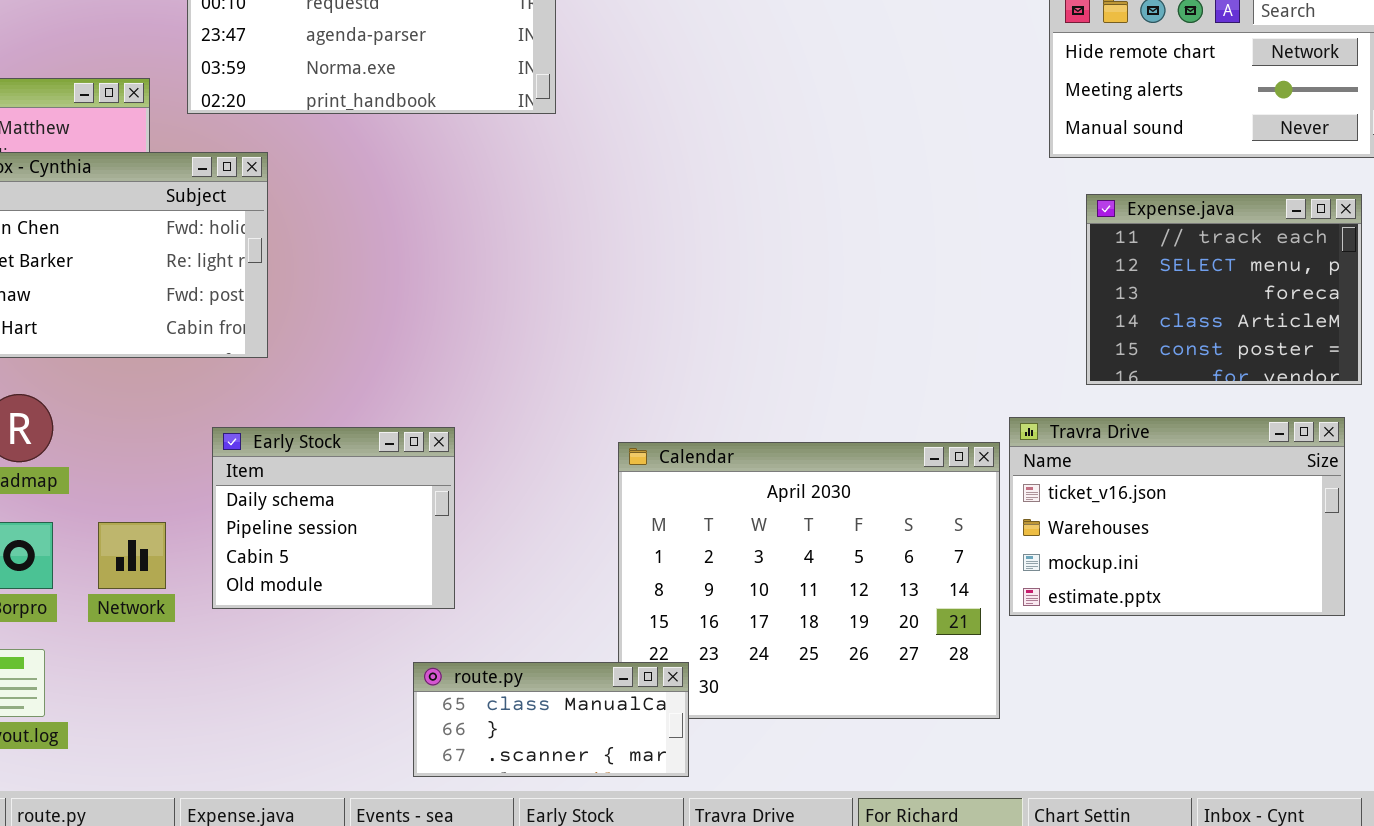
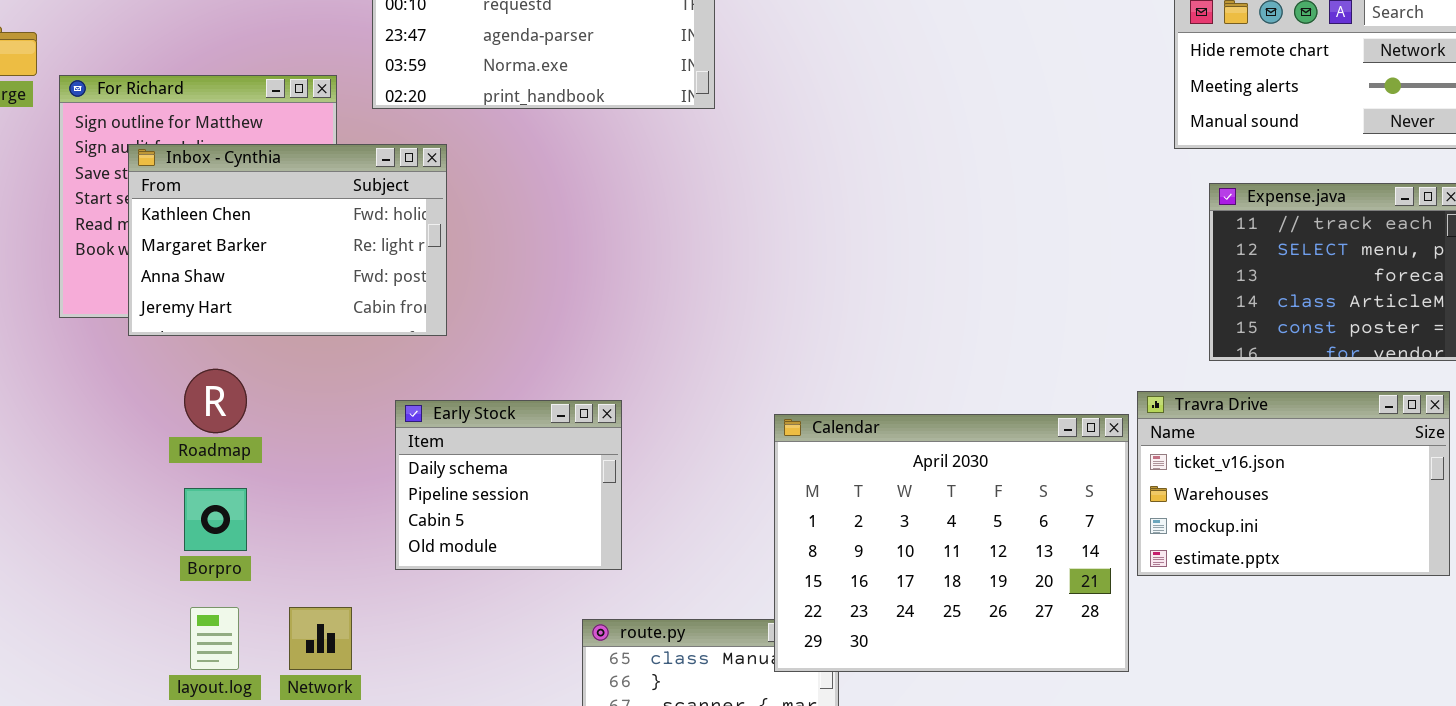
Calendar: [618,442,1000,719] -> [774,414,1129,672], raised
Network: [98,522,166,589] -> [289,607,352,670], moved

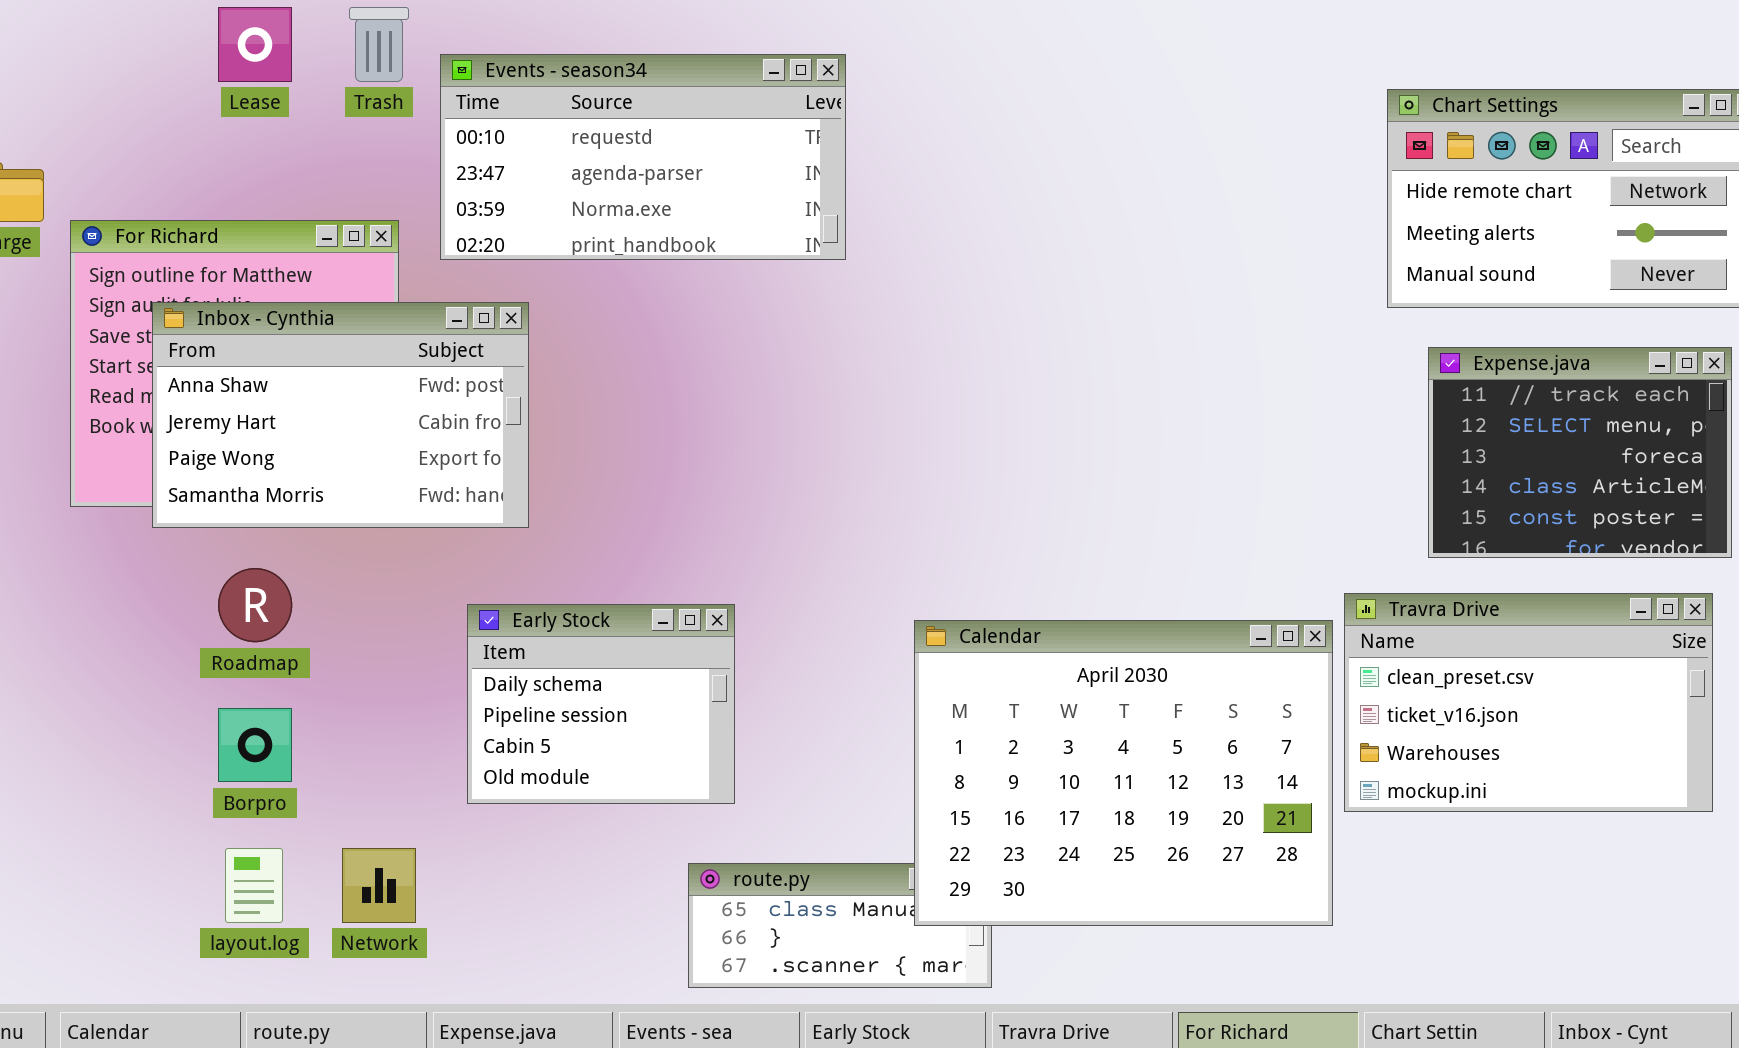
Inbox - Cynthia: [128,144,447,336] -> [152,302,529,528], scrolled down 2 rows
Travra Drive: [1137,391,1450,576] -> [1344,593,1713,812], scrolled up 1 row

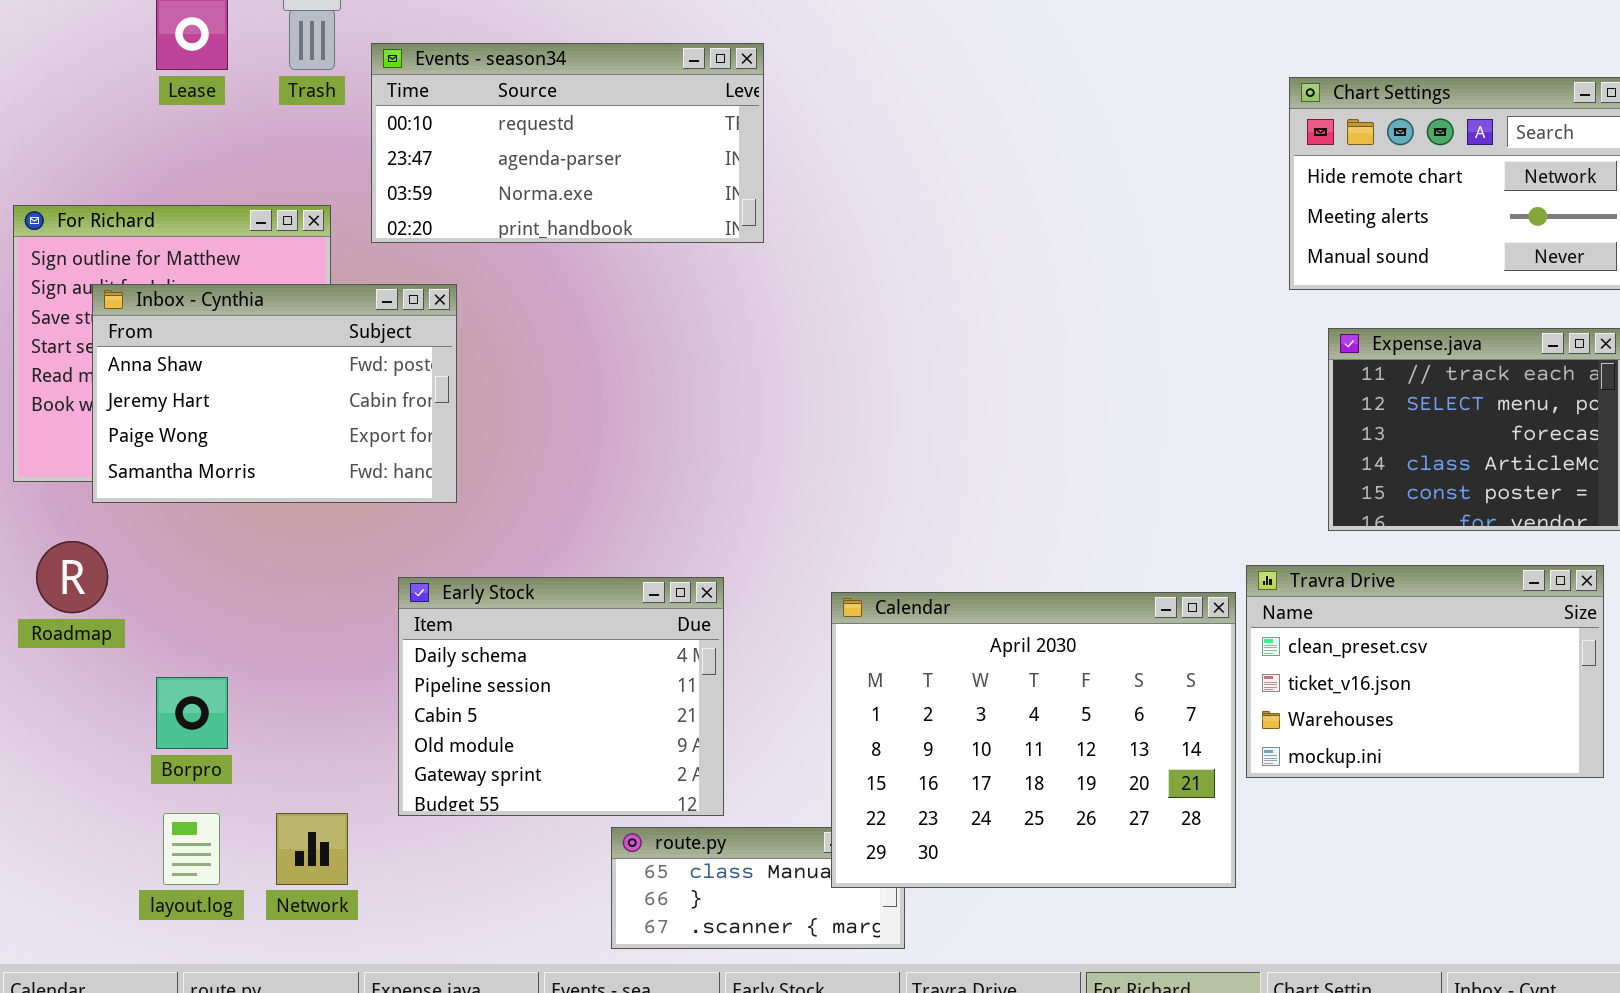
Roadmap: [218,568,292,642] -> [36,541,108,613], moved
Early Stock: [467,604,735,804] -> [398,577,724,816], resized

